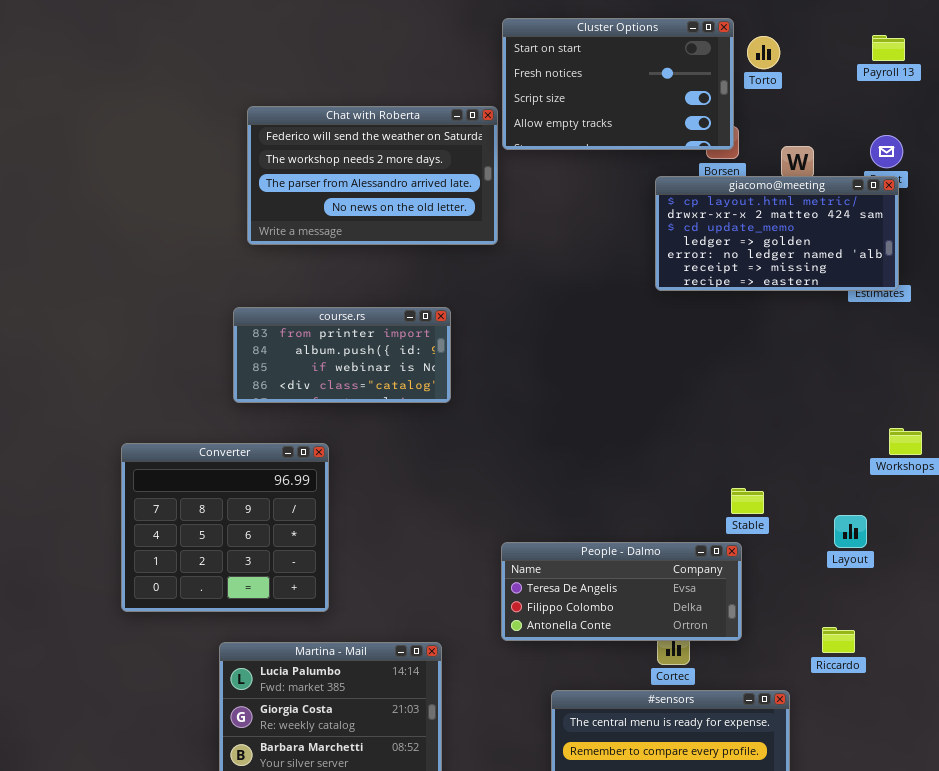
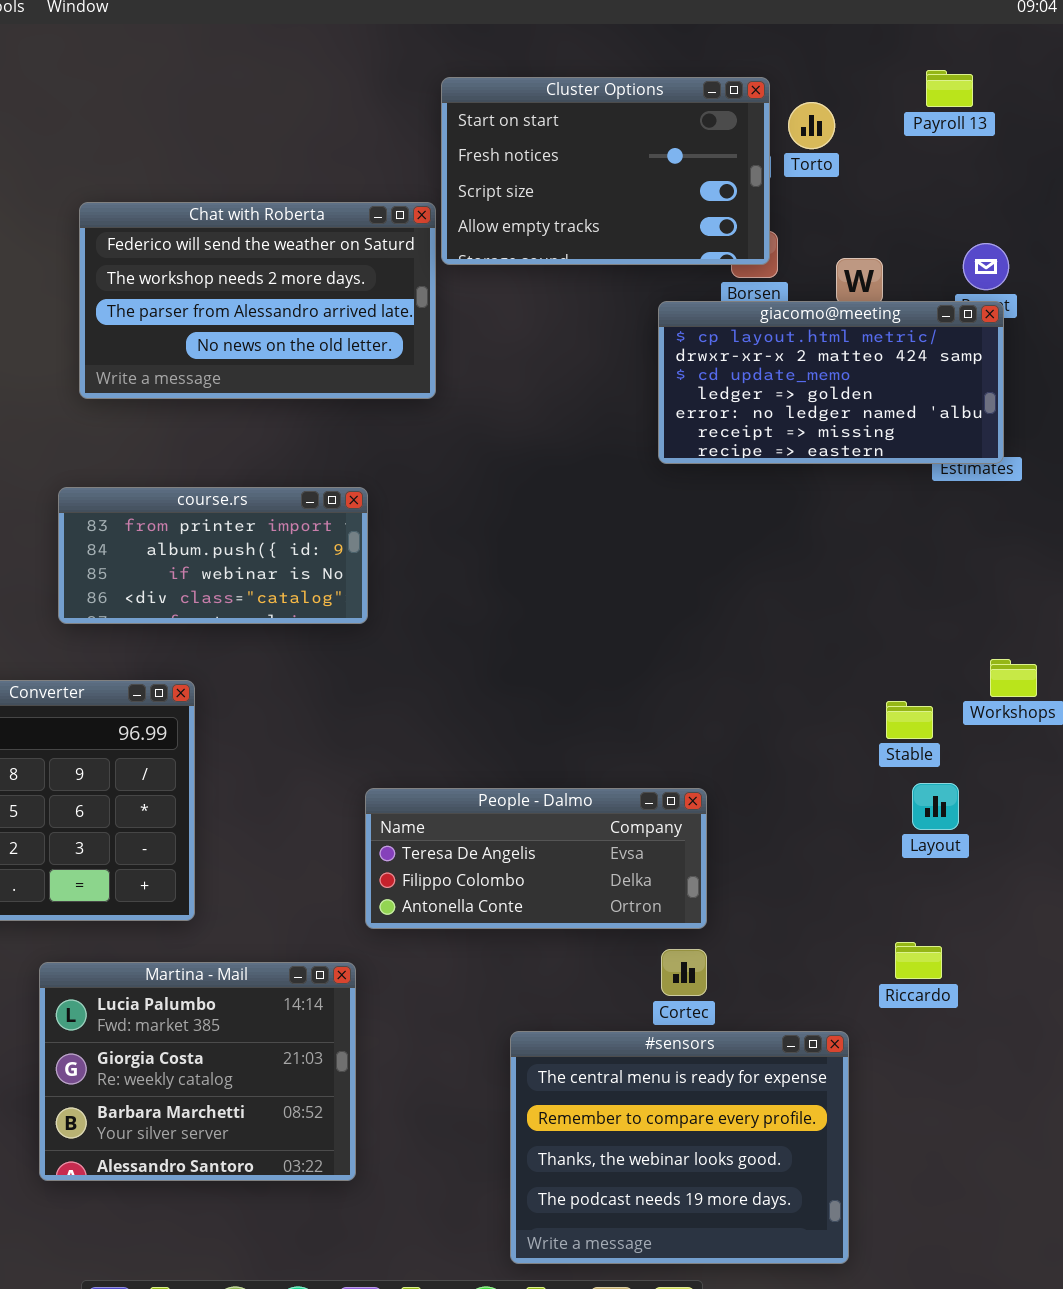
Payroll 13: [872,35,905,61] -> [926,70,973,107], moved
Stable: [731,488,764,514] -> [886,701,933,739], moved
People - Dalmo: [501,542,742,641] -> [365,788,707,929], moved

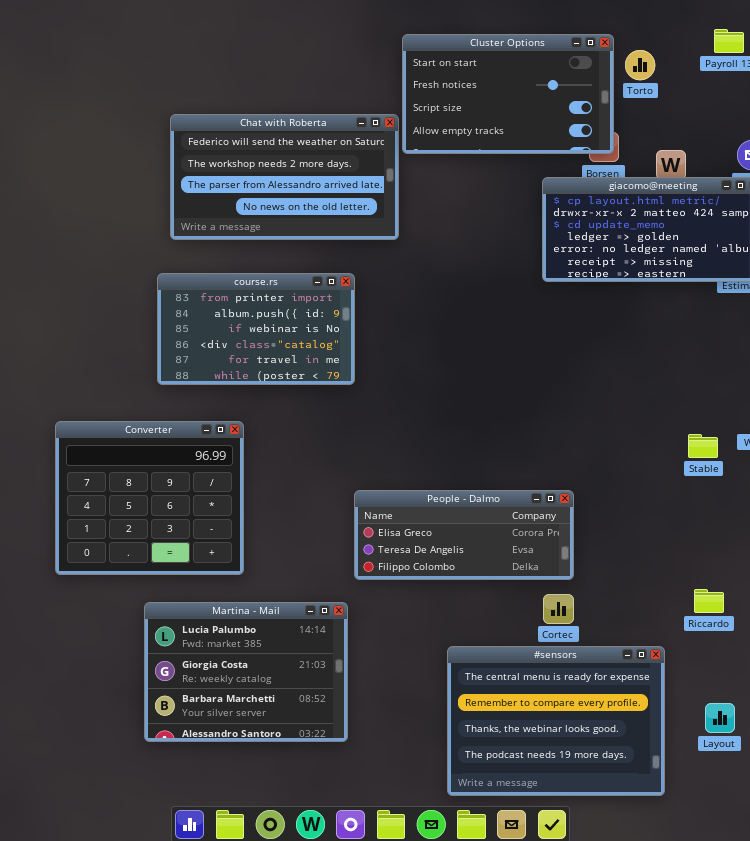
course.rs: [58,487,368,624] -> [157,273,355,385], resized
Layout: [912,783,959,830] -> [705,703,735,733], moved
People - Dalmo: [365,788,707,929] -> [354,490,574,580], scrolled up 1 row

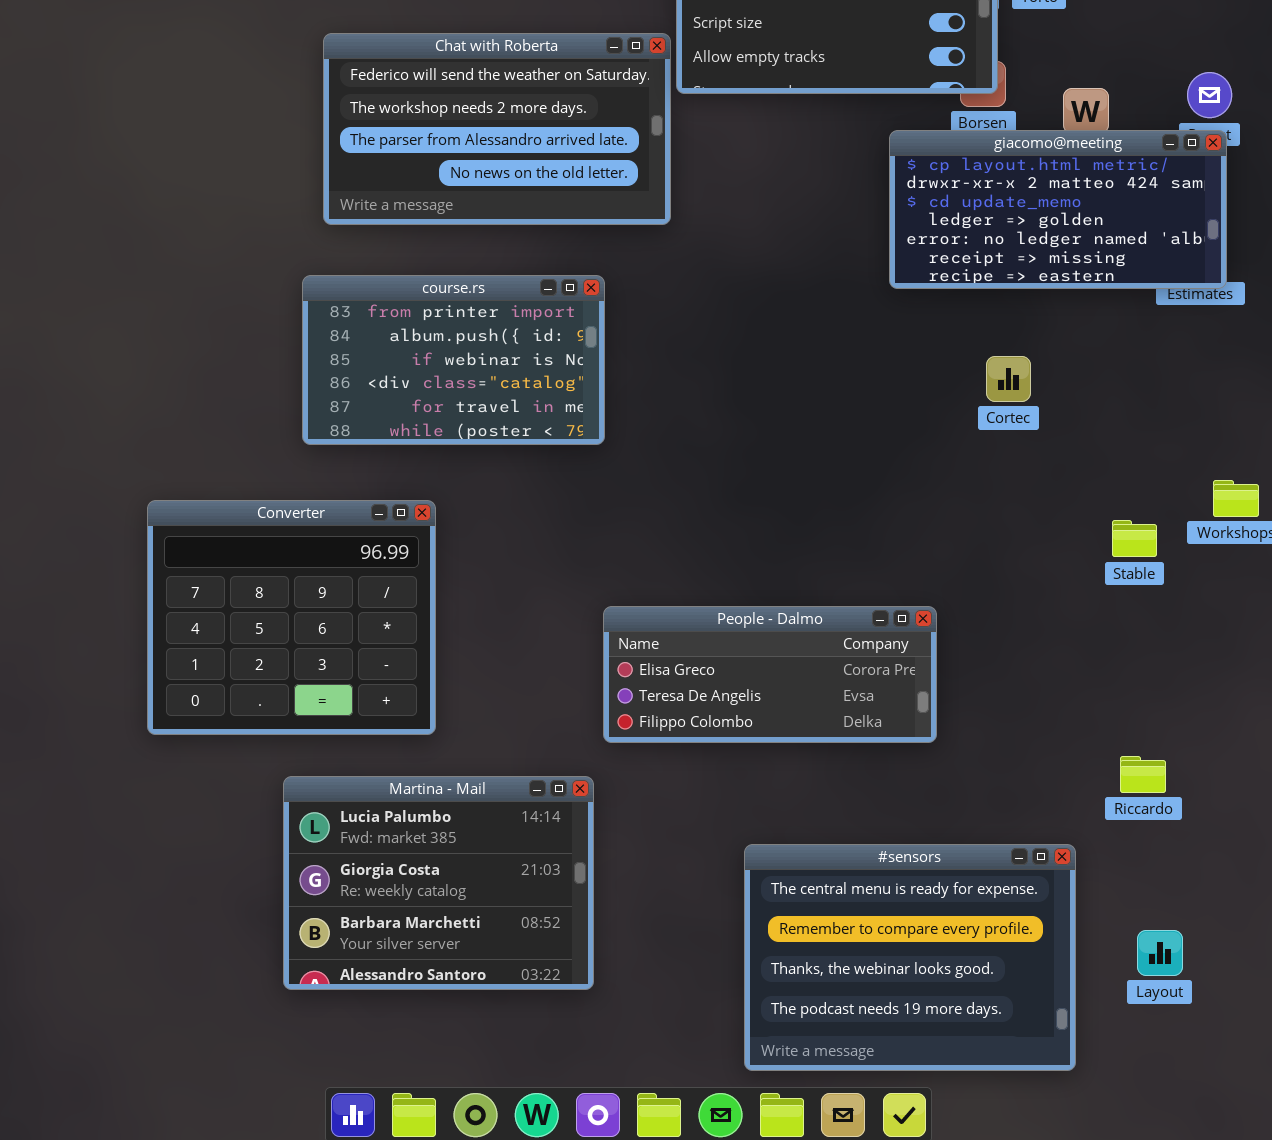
Cortec: [543,594,574,624] -> [986,356,1031,402], moved

